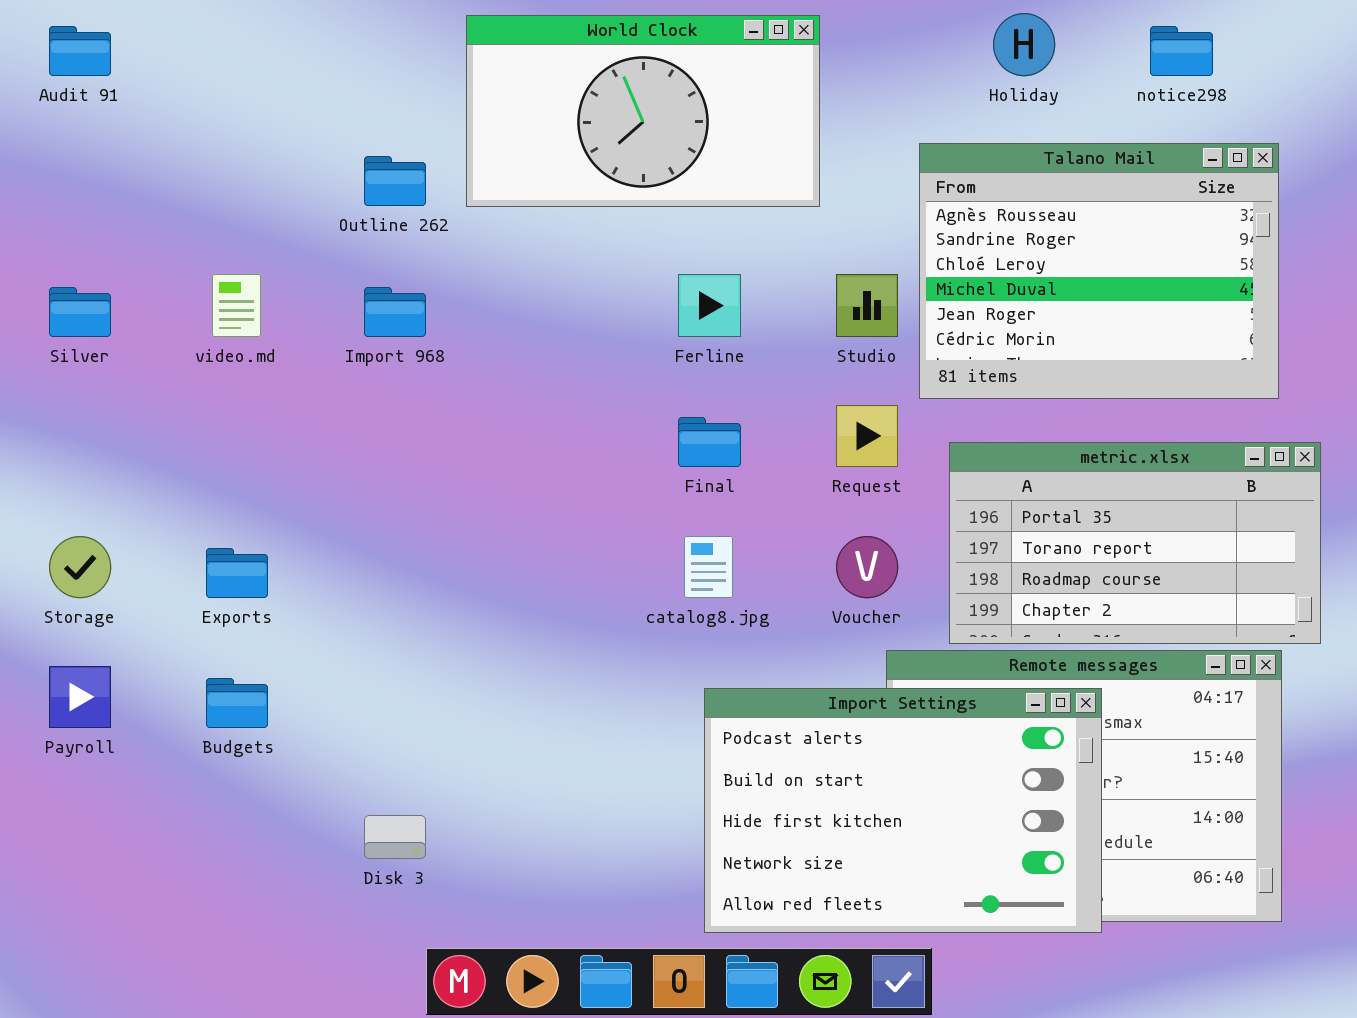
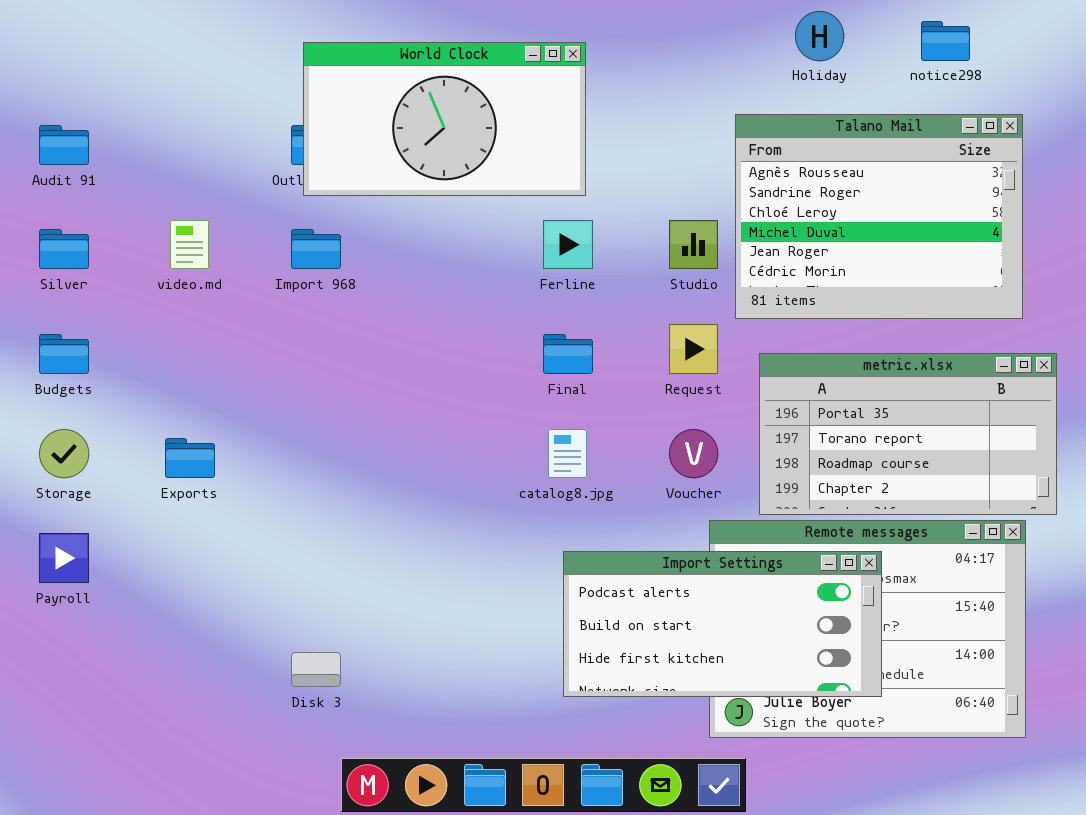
World Clock: [466,15,820,207] -> [303,42,586,196], moved
Audit 91: [49,26,111,76] -> [39,125,89,165], moved
Budgets: [206,678,268,728] -> [39,334,89,374], moved
Import Settings: [704,688,1102,933] -> [563,551,882,697], resized

